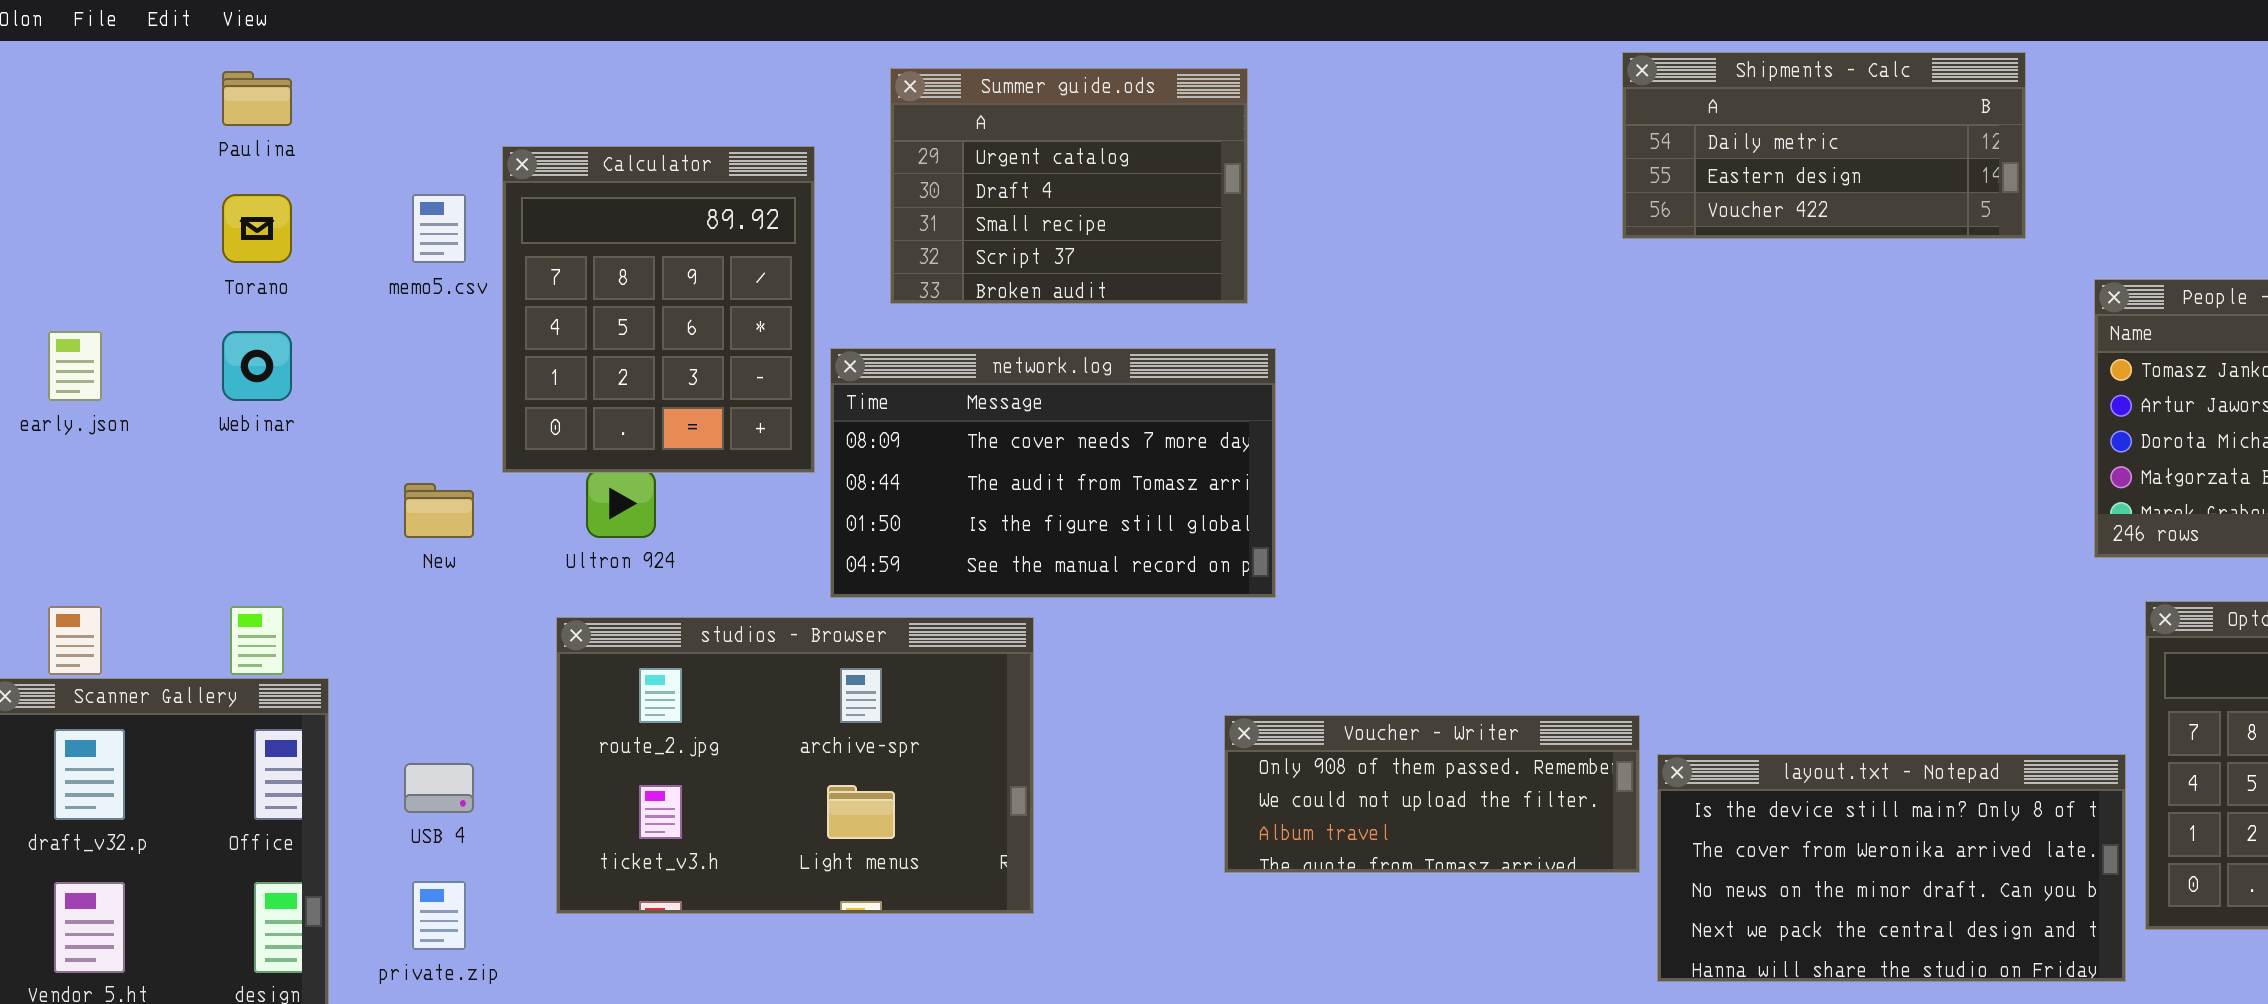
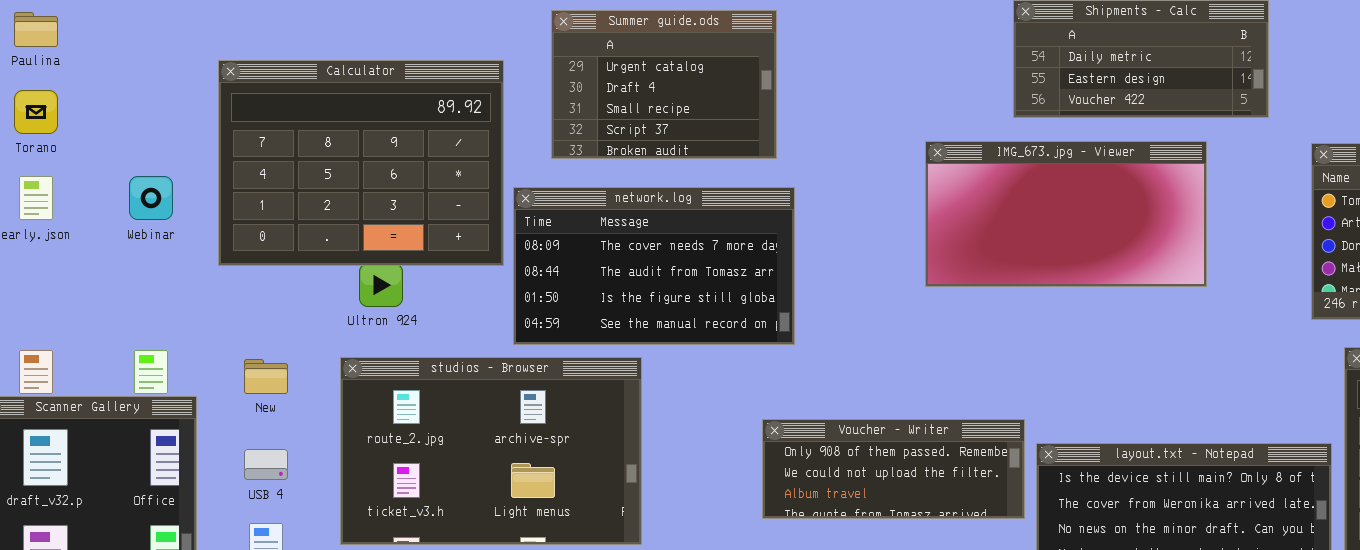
Paulina: [222,71,292,126] -> [14,12,58,47], moved
Calculator: [502,146,815,473] -> [218,60,504,266], resized
Torano: [222,194,292,263] -> [14,90,58,134], moved
IMG_673.jpg - Viewer: none -> [925,141,1207,287], opened
New: [404,483,474,538] -> [244,359,288,394], moved

